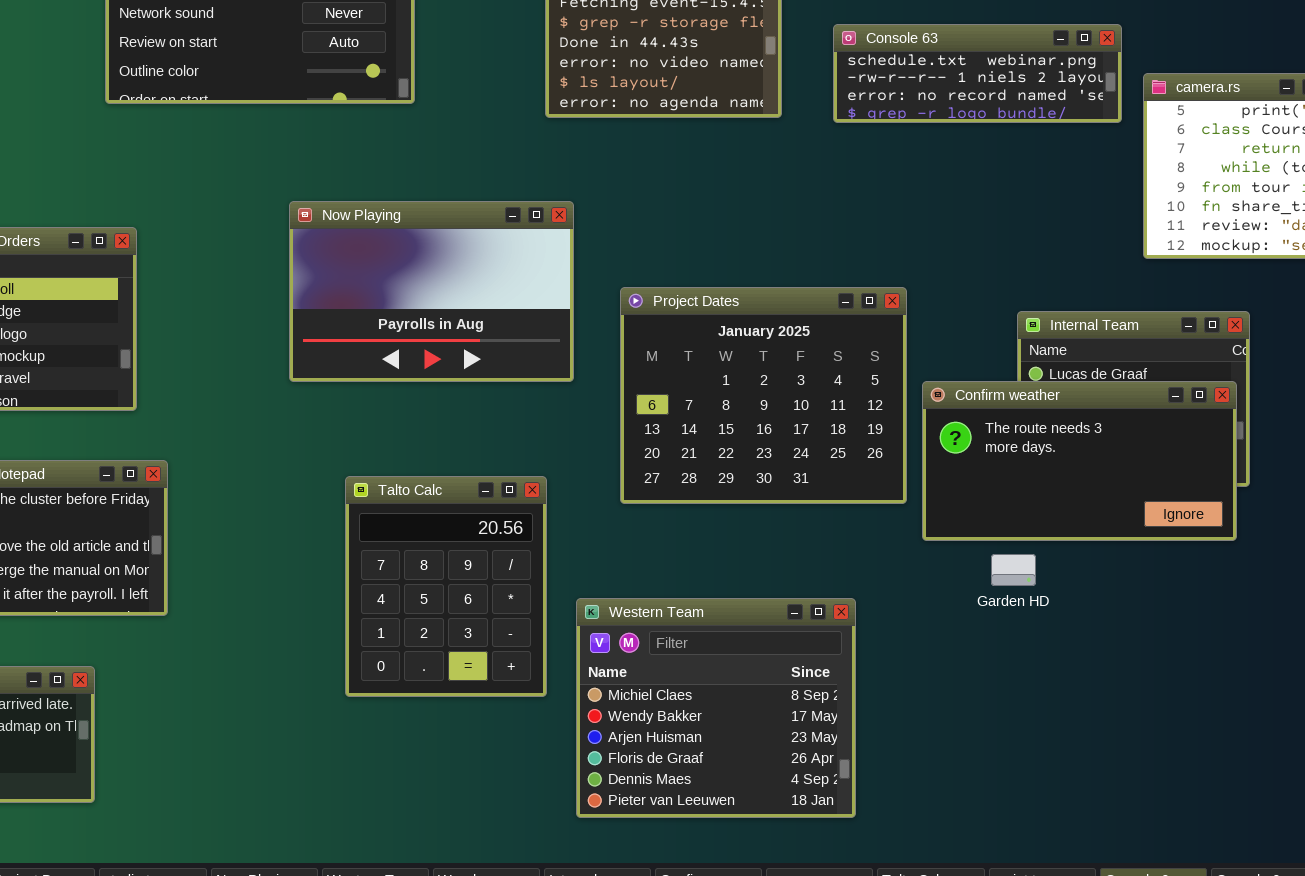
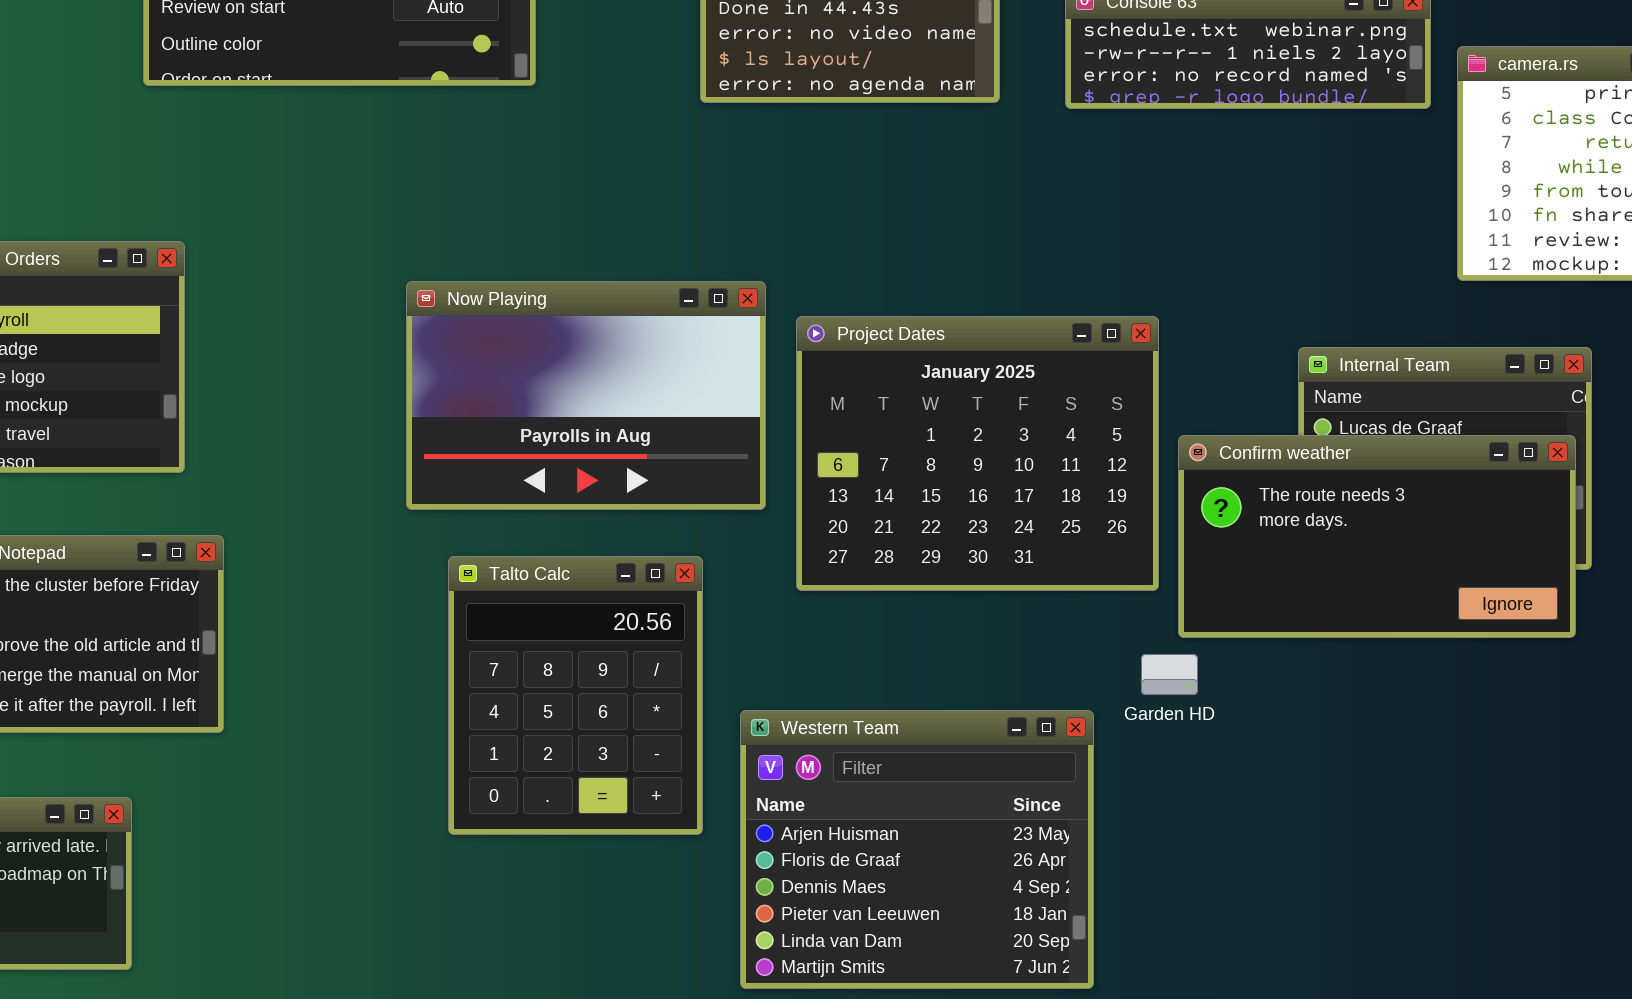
Now Playing: [289,201,574,382] -> [406,281,766,510], moved
Garden HD: [991,554,1036,586] -> [1141,654,1198,695], moved
Western Team: [576,598,856,818] -> [740,710,1094,989], scrolled down 2 rows

